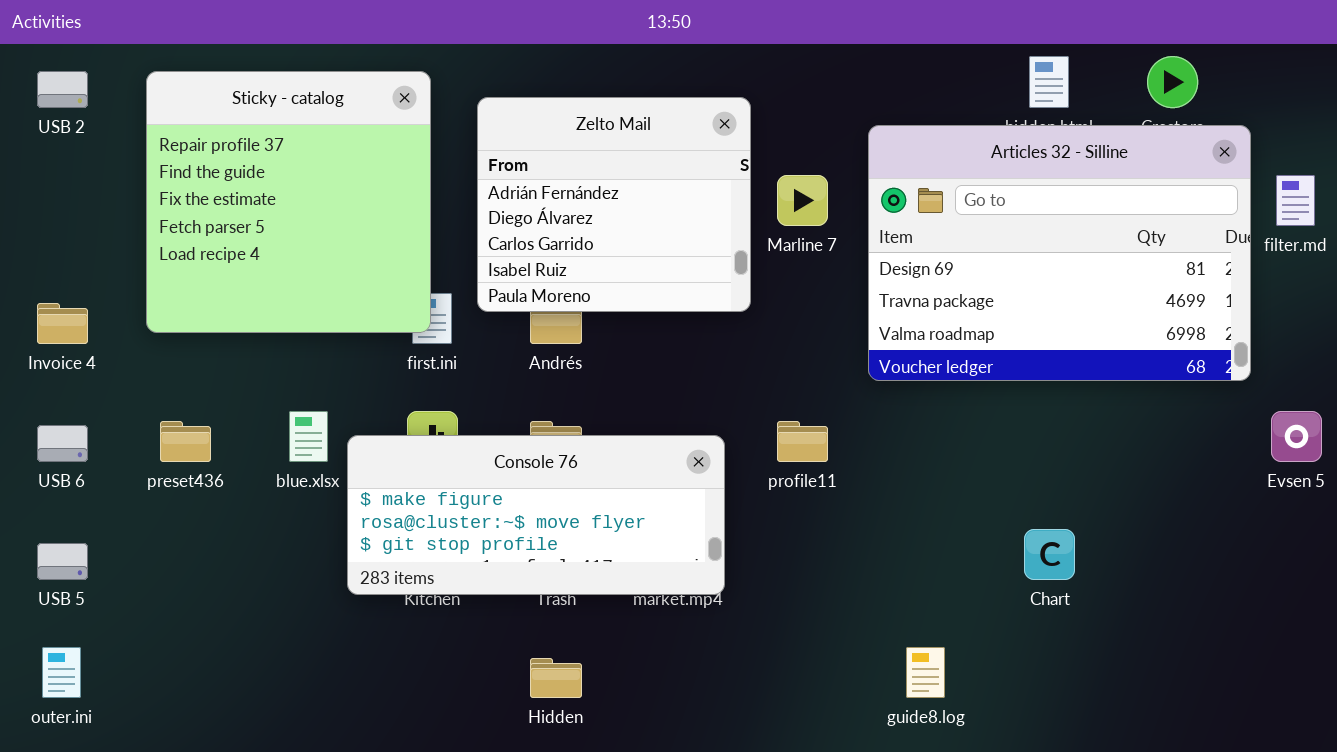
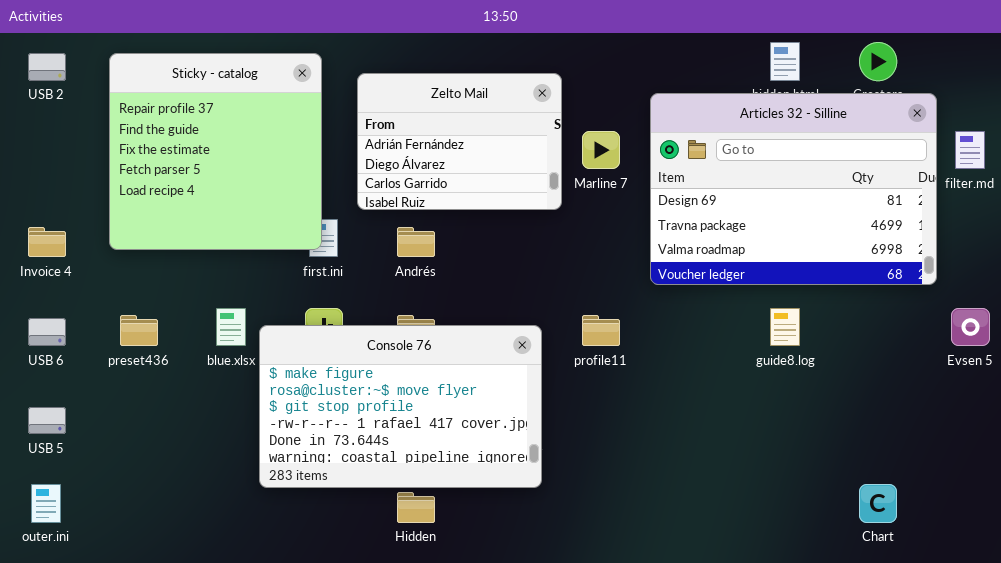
Zelto Mail: [477,97,751,312] -> [357,73,562,210], resized
Console 76: [347,435,725,595] -> [259,325,542,488], resized
Chart: [1024,529,1075,580] -> [859,484,897,523], moved
guide8.log: [906,647,945,698] -> [770,308,800,346], moved

